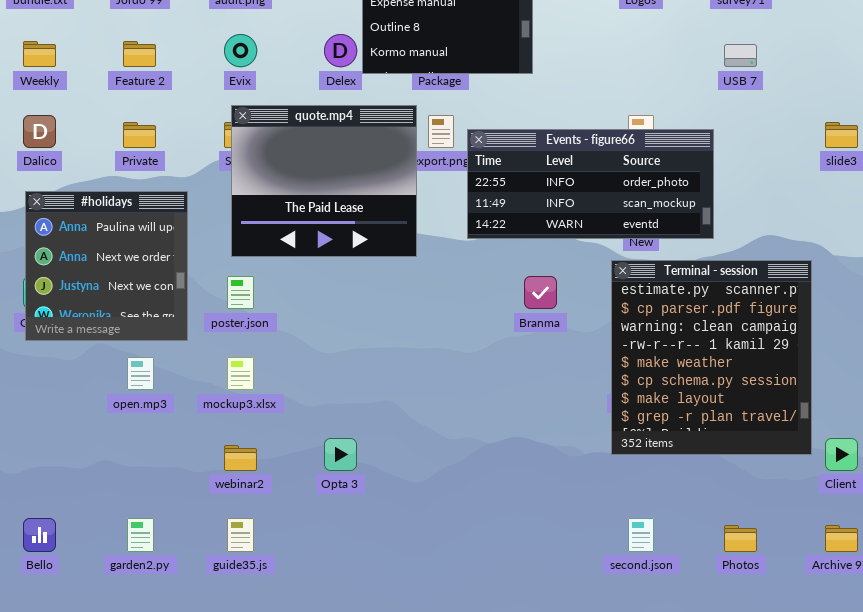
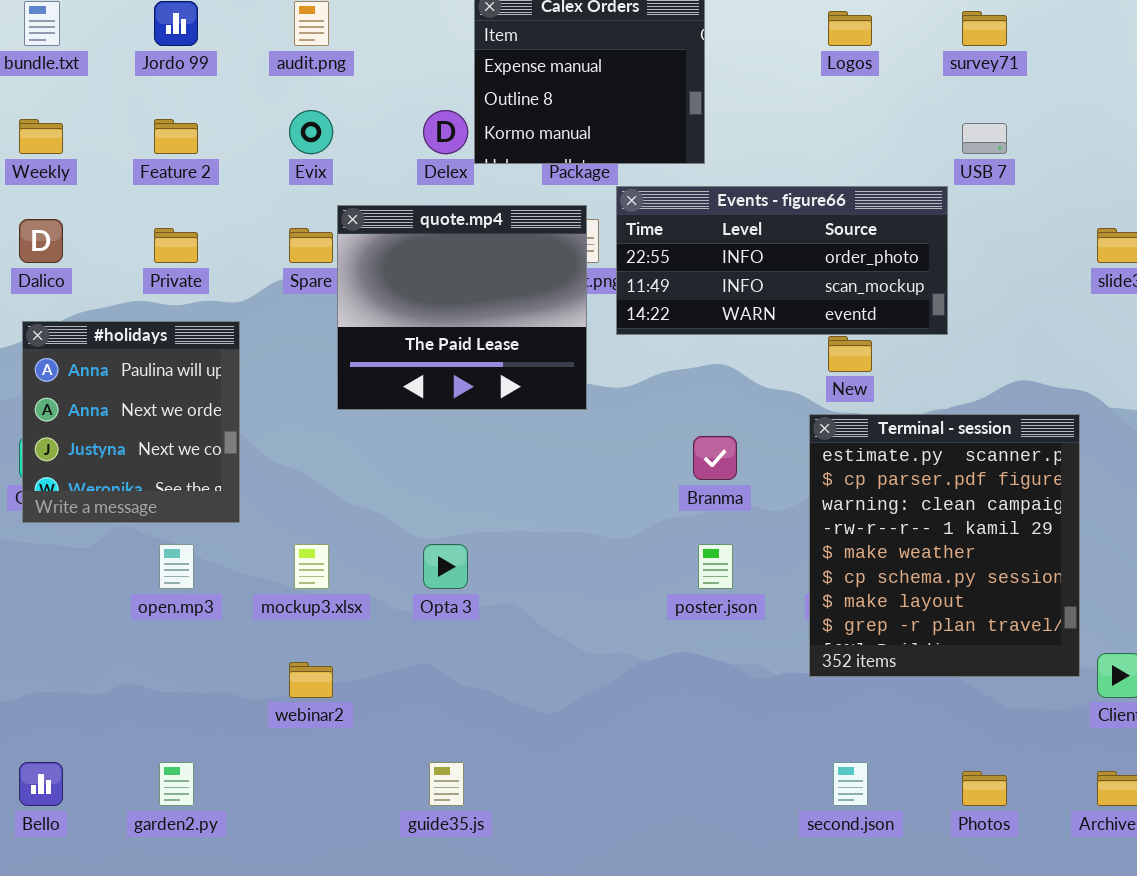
quote.mp4: [231,105,417,257] -> [337,205,587,410], moved
Events - figure66: [467,129,714,239] -> [616,186,948,335], moved
poster.json: [227,276,254,309] -> [698,544,733,589], moved
Opta 3: [324,438,357,471] -> [423,544,468,589], moved
guide35.js: [227,518,254,552] -> [429,762,464,806], moved

